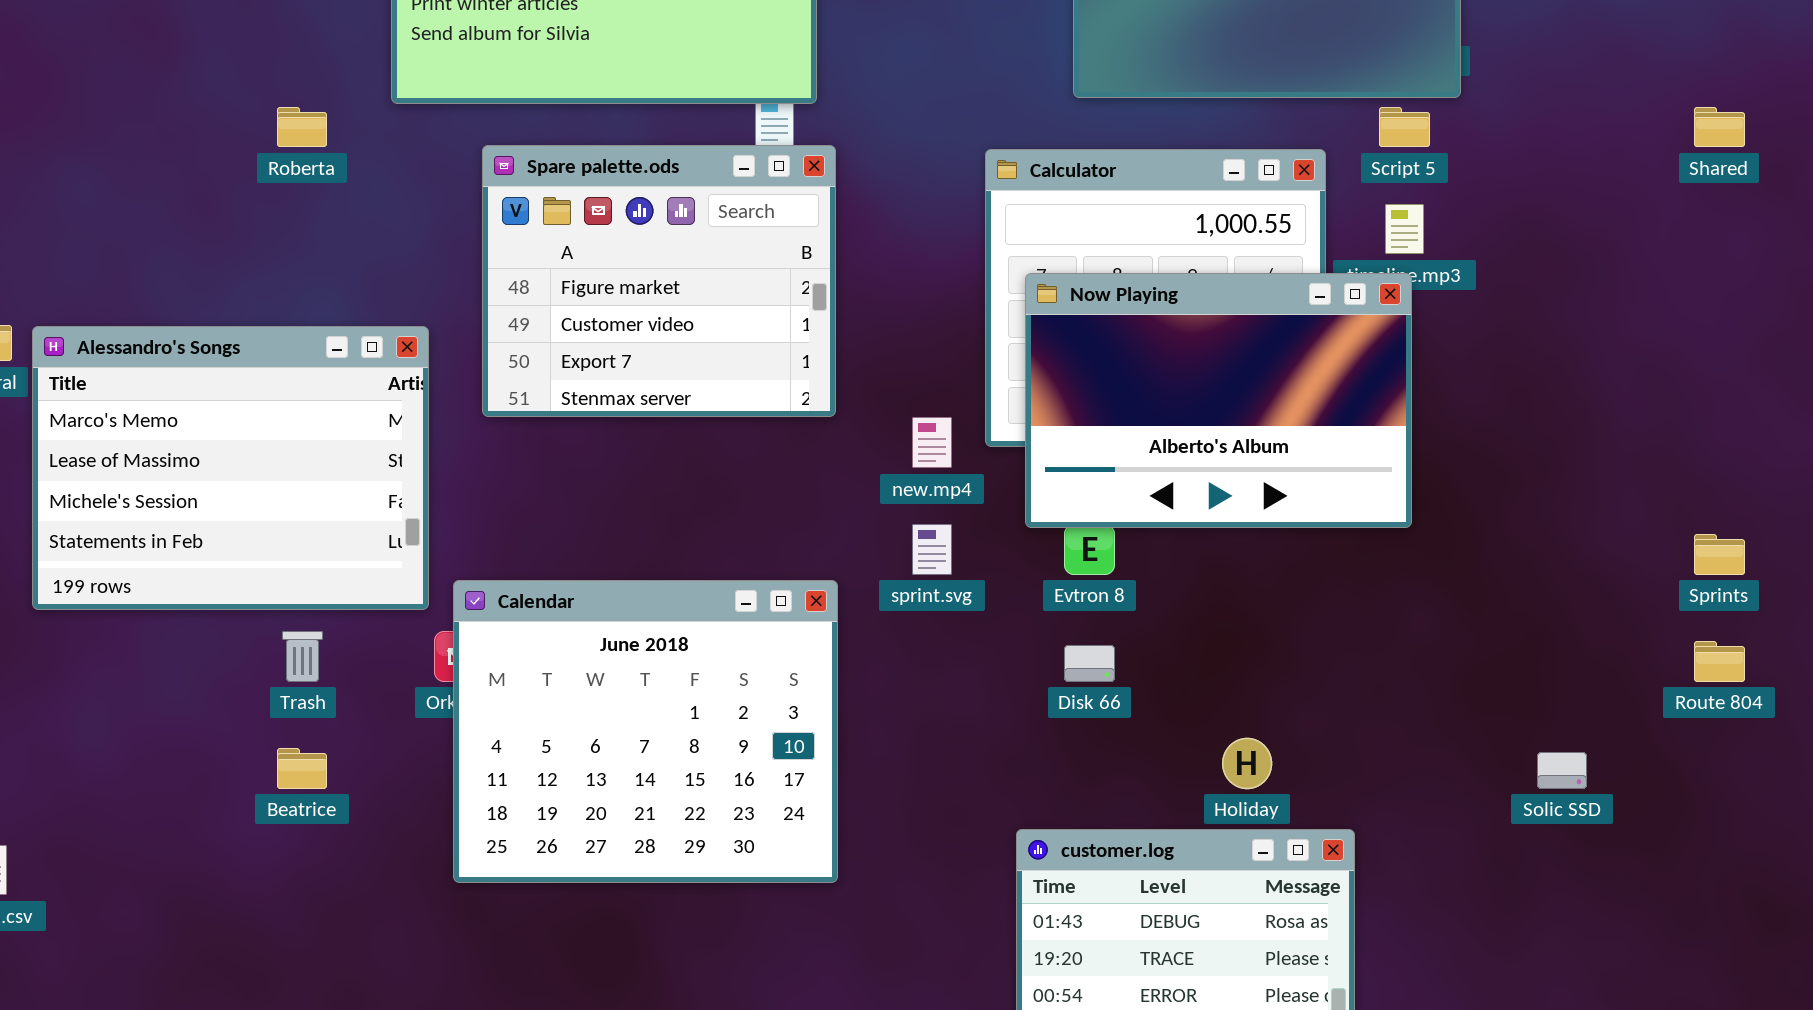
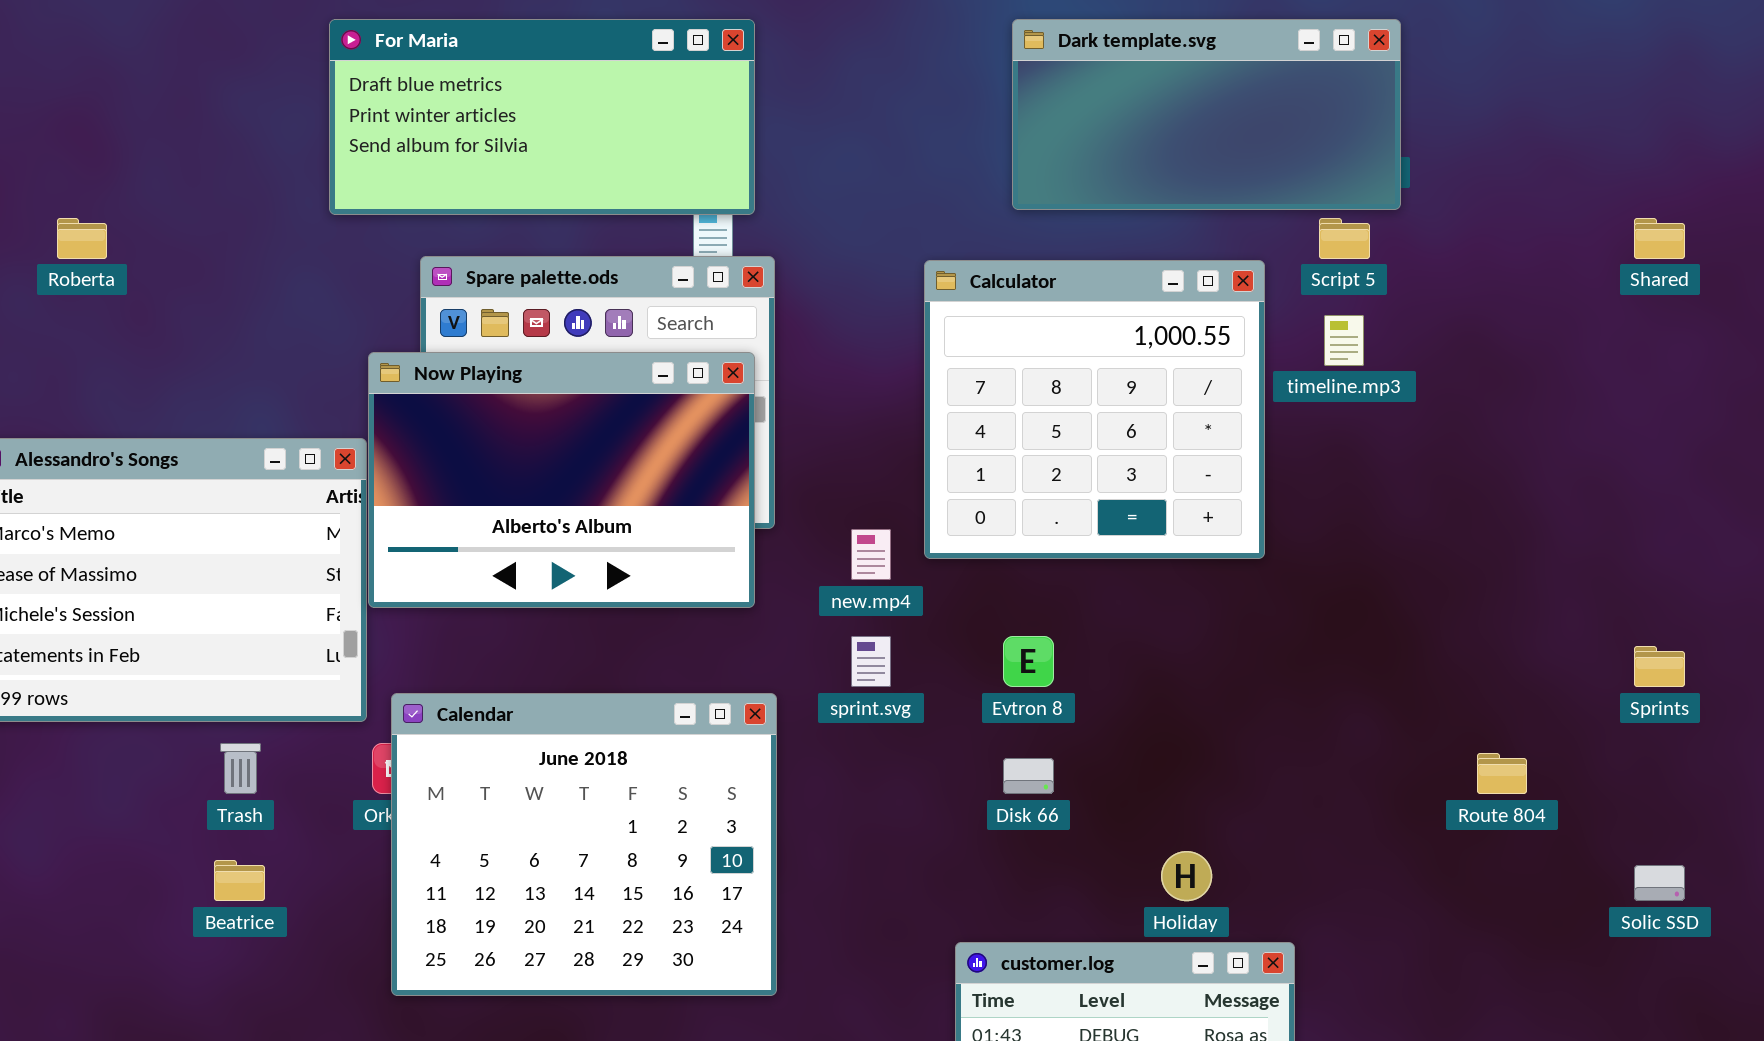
Roberta: [277,107,327,147] -> [57,218,107,259], moved
Now Playing: [1025,273,1412,528] -> [368,352,755,608], moved
Route 804: [1694,641,1745,682] -> [1477,753,1527,794], moved
Solic SSD: [1537,752,1587,789] -> [1634,865,1685,901], moved

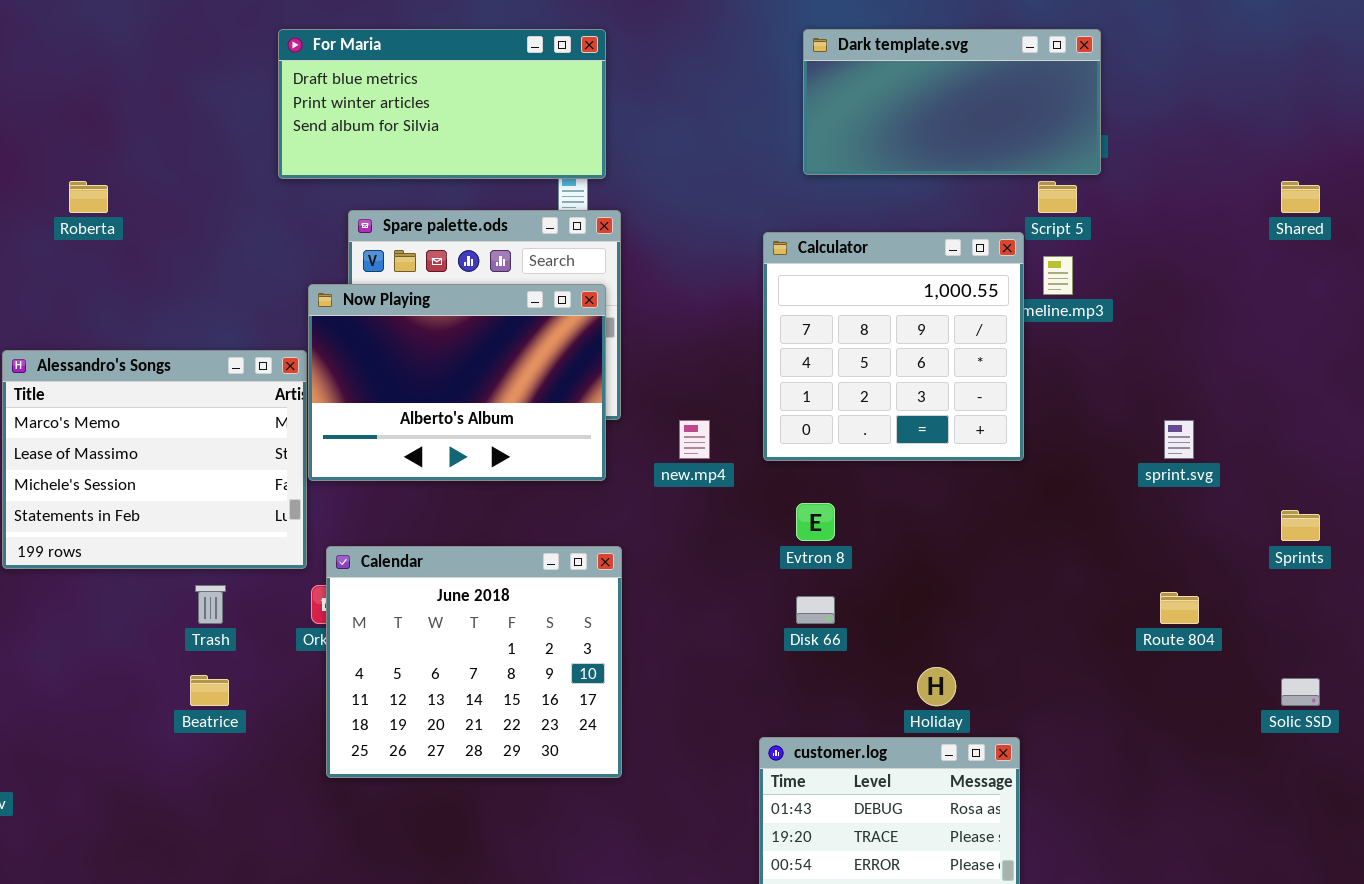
Calculator: [924,260,1265,559] -> [763,232,1024,461], moved
sprint.svg: [851,636,891,687] -> [1164,420,1194,459], moved

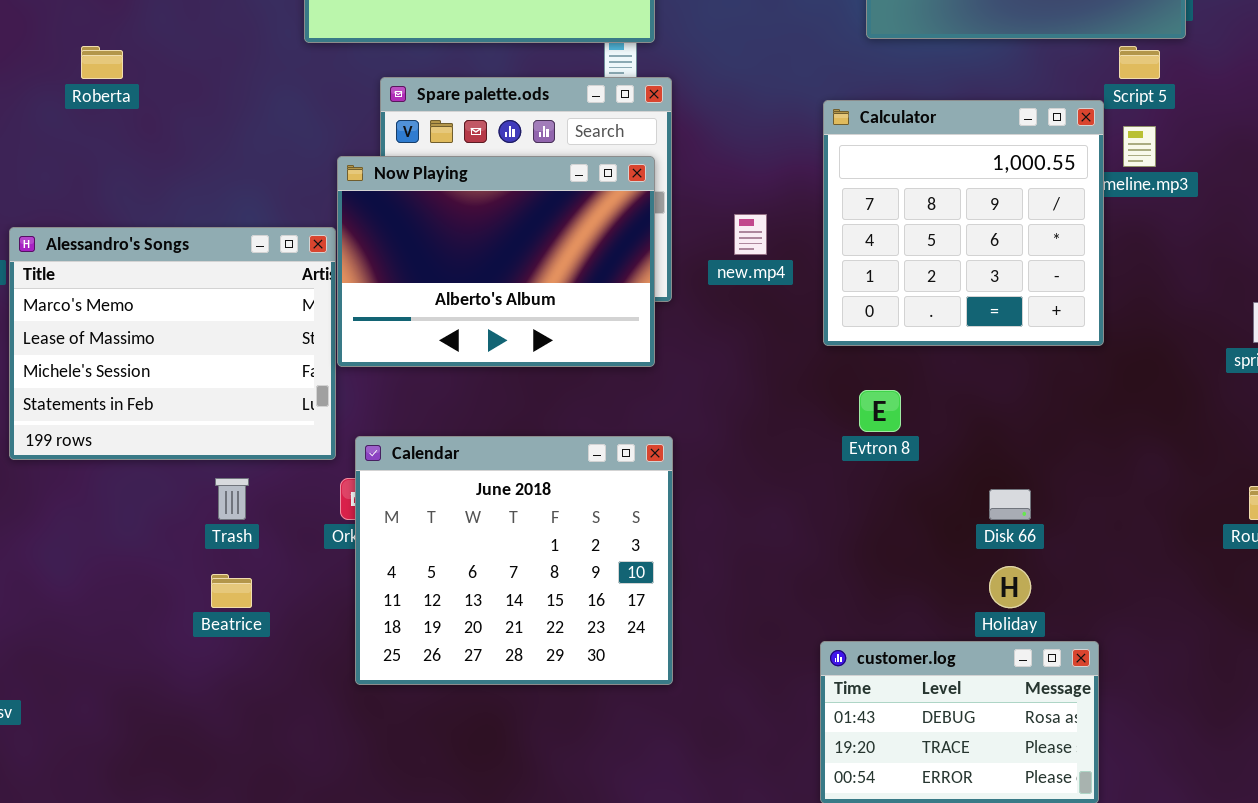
new.mp4: [679,420,710,459] -> [734,214,767,255], moved
Disk 66: [796,596,835,624] -> [989,489,1031,520], moved

